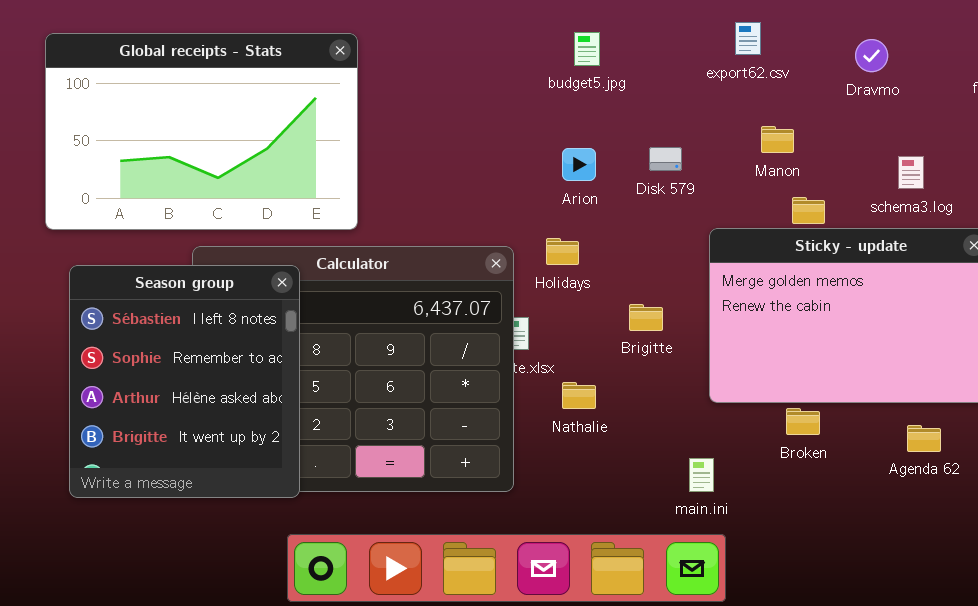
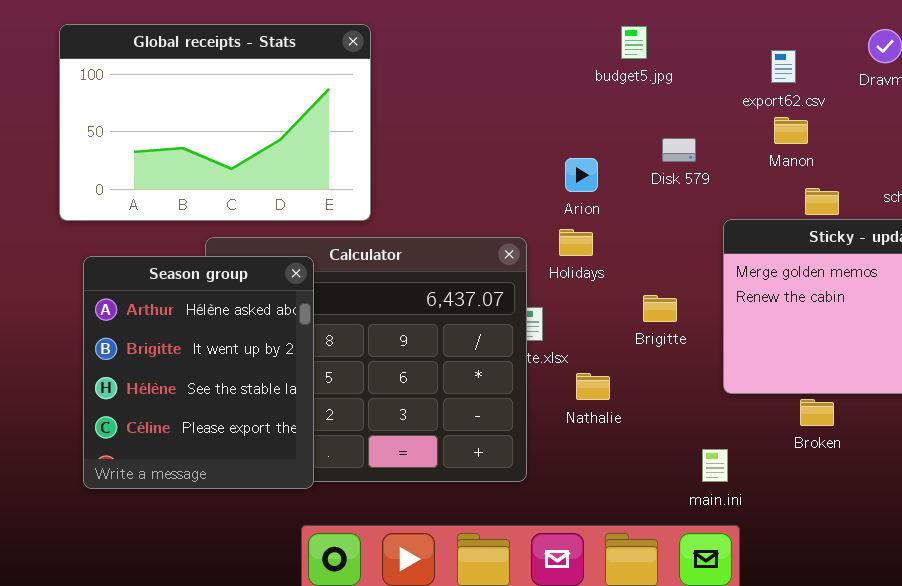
export62.csv: [735,22,761,55] -> [771,50,796,83], moved
budget5.jpg: [574,32,600,66] -> [621,26,647,59], moved
Arion: [562,148,596,181] -> [565,158,598,192], moved
Season group: [69,265,300,498] -> [83,256,314,489], scrolled down 2 rows

